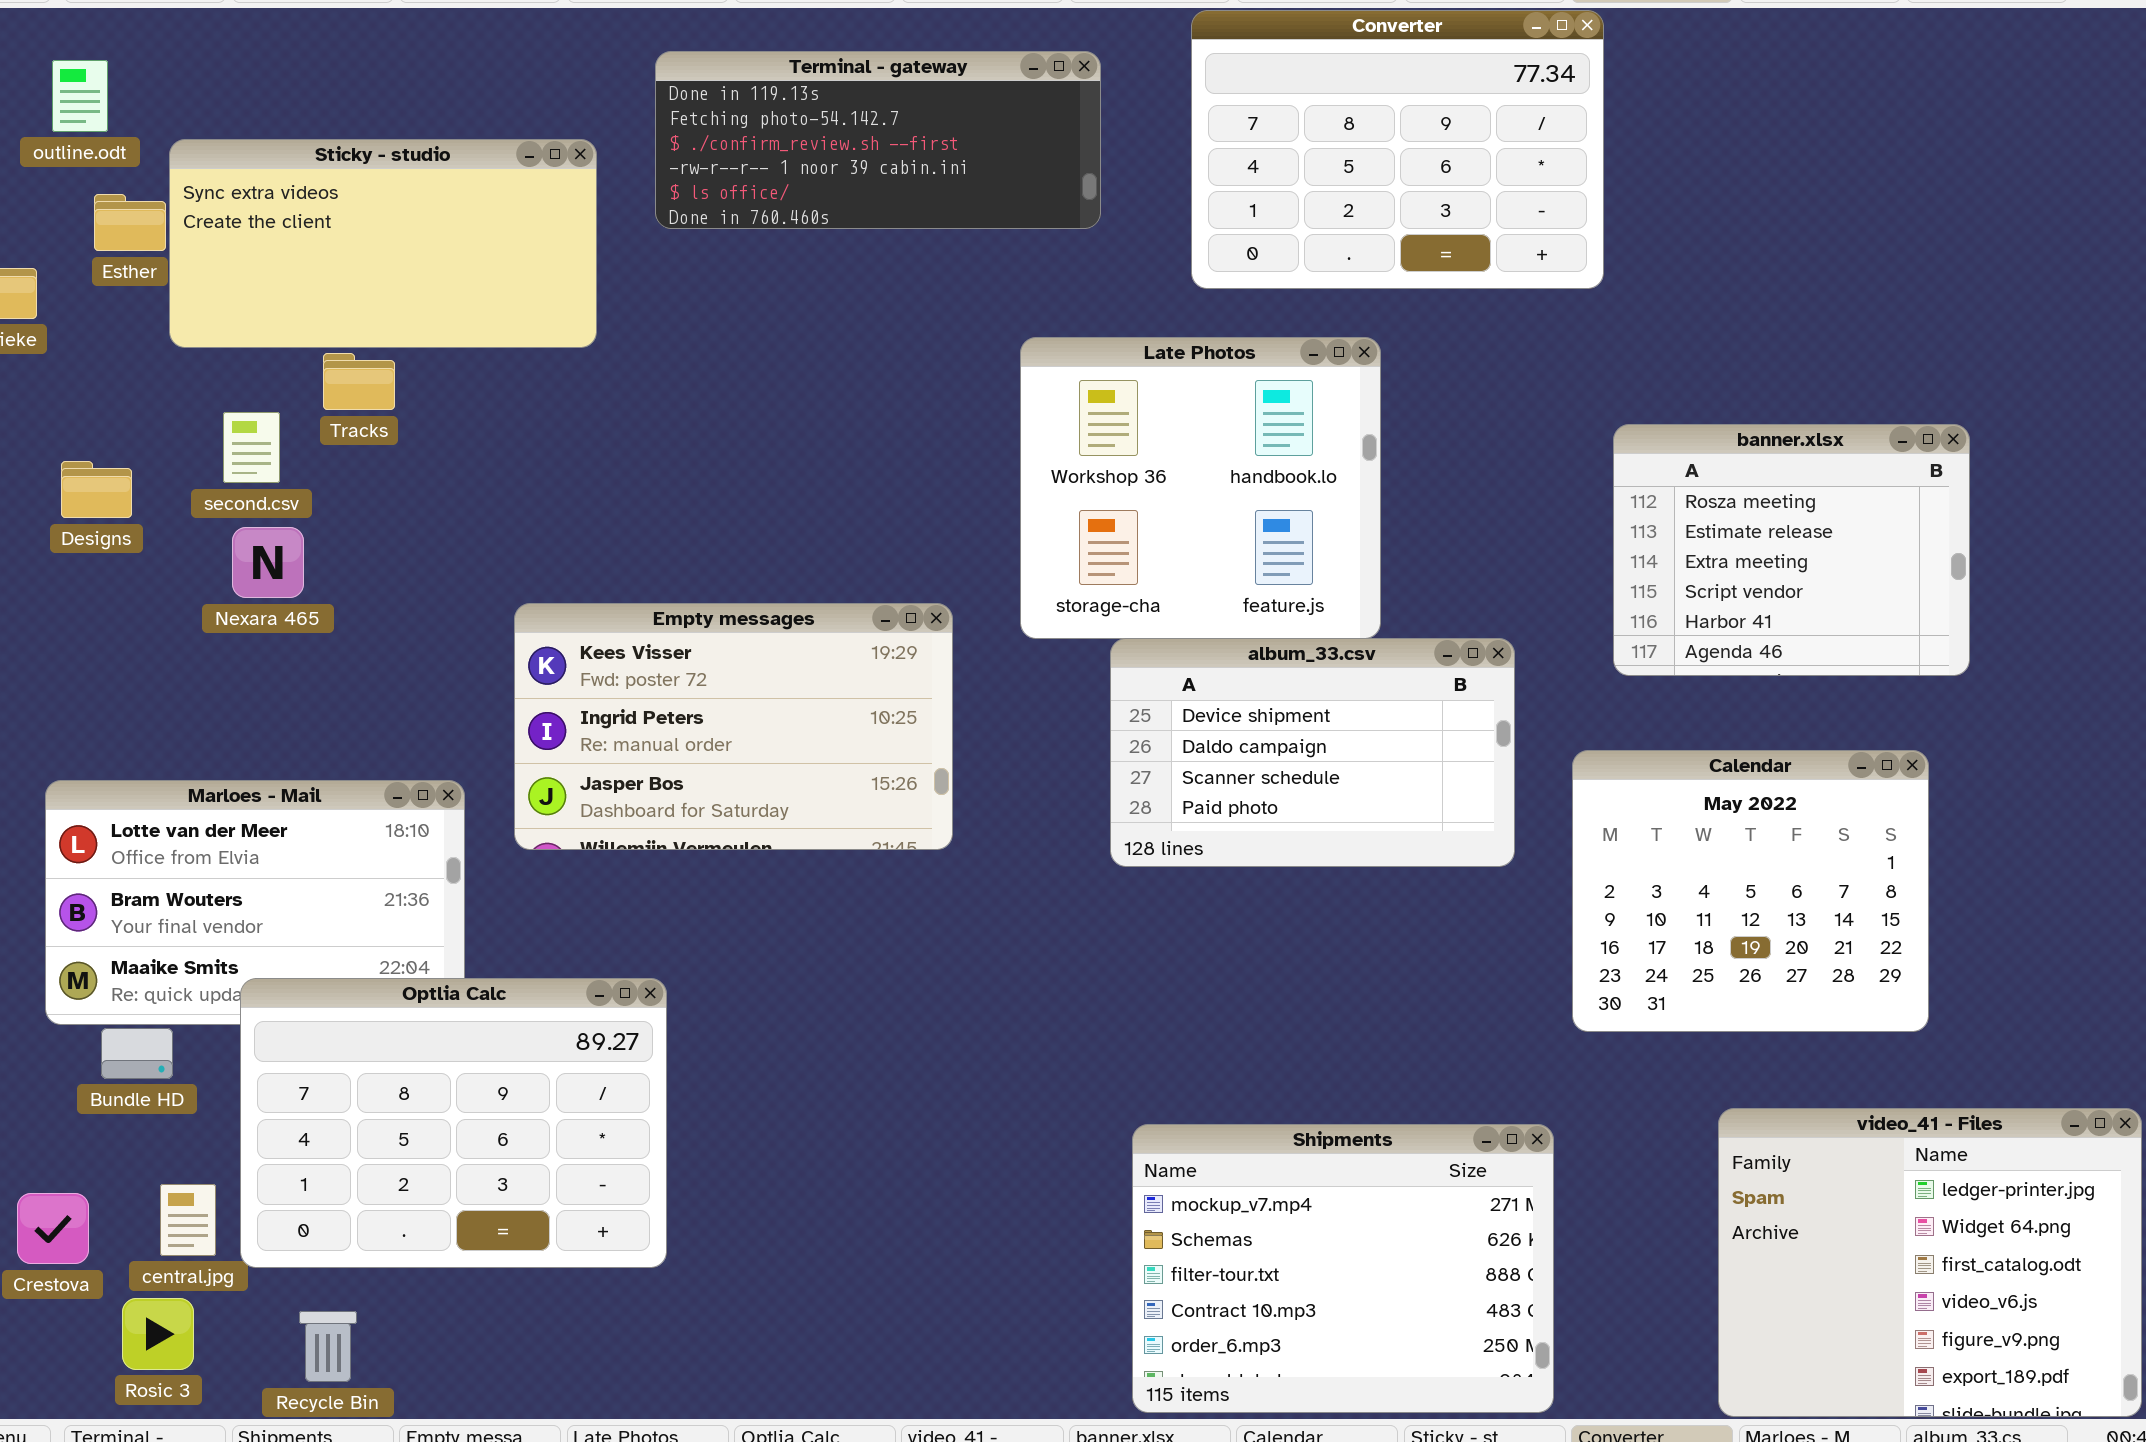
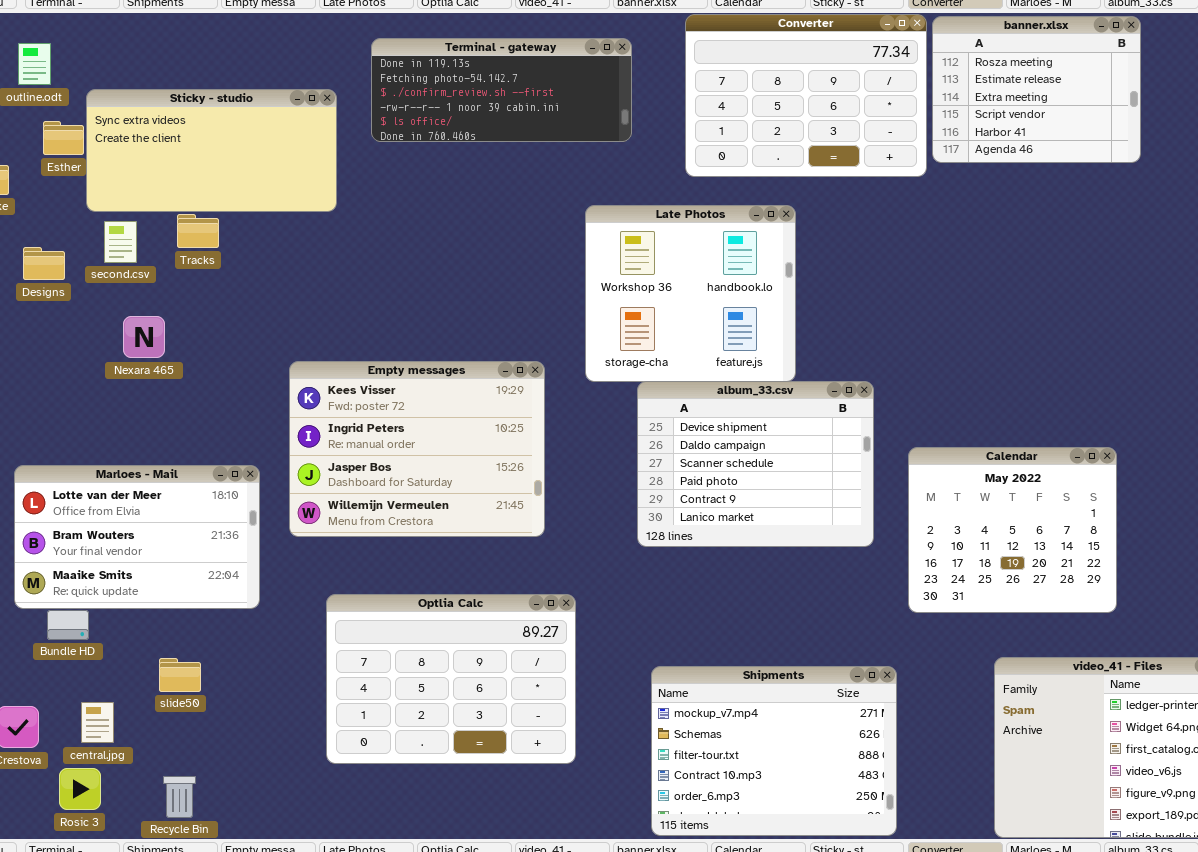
second.csv: [223,412,280,483] -> [104,221,137,263], moved
banner.xlsx: [1613,424,1970,676] -> [932,16,1141,163], moved
Designs: [61,461,132,518] -> [23,247,65,280], moved
Empty messages: [514,603,953,850] -> [289,361,545,537], resized
album_33.csv: [1110,638,1515,867] -> [637,381,874,547], resized
Optlia Calc: [240,978,667,1268] -> [326,594,576,764], moved

